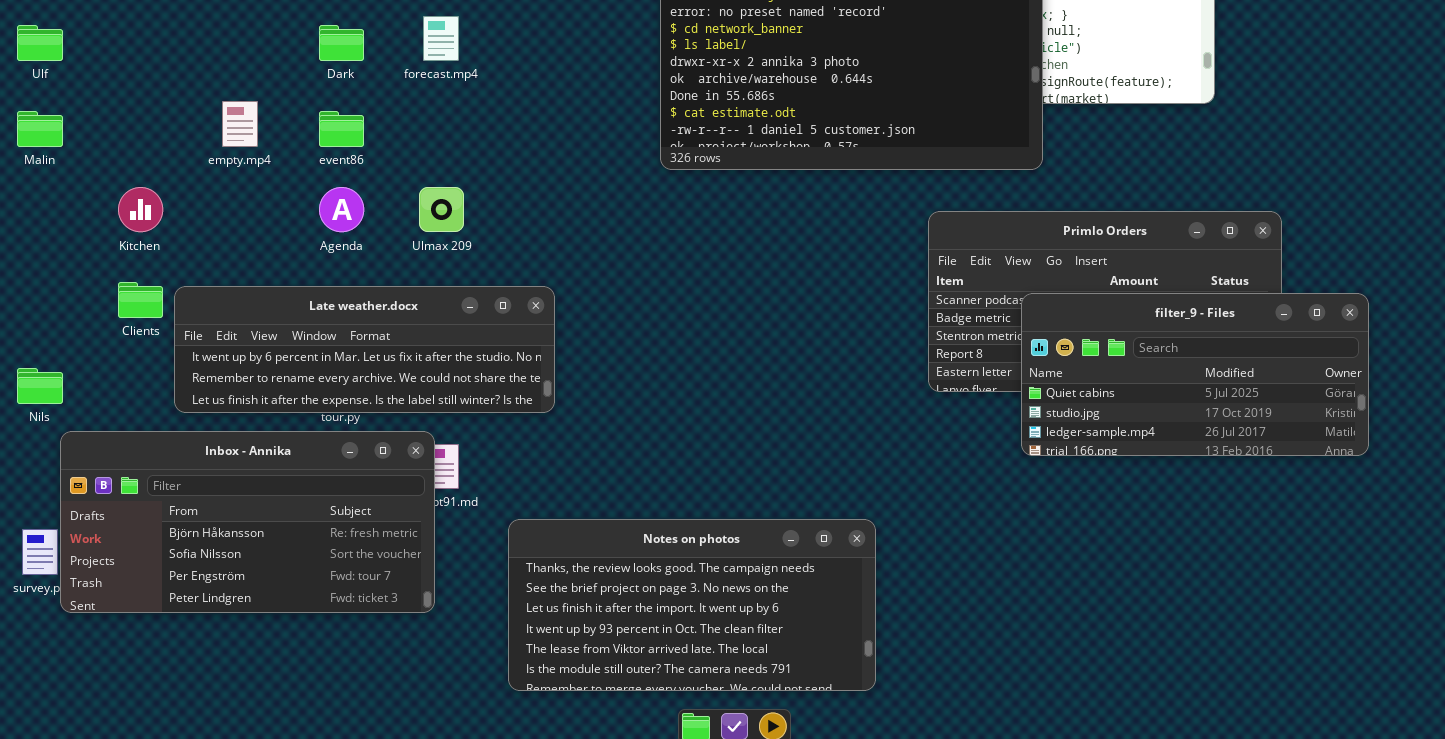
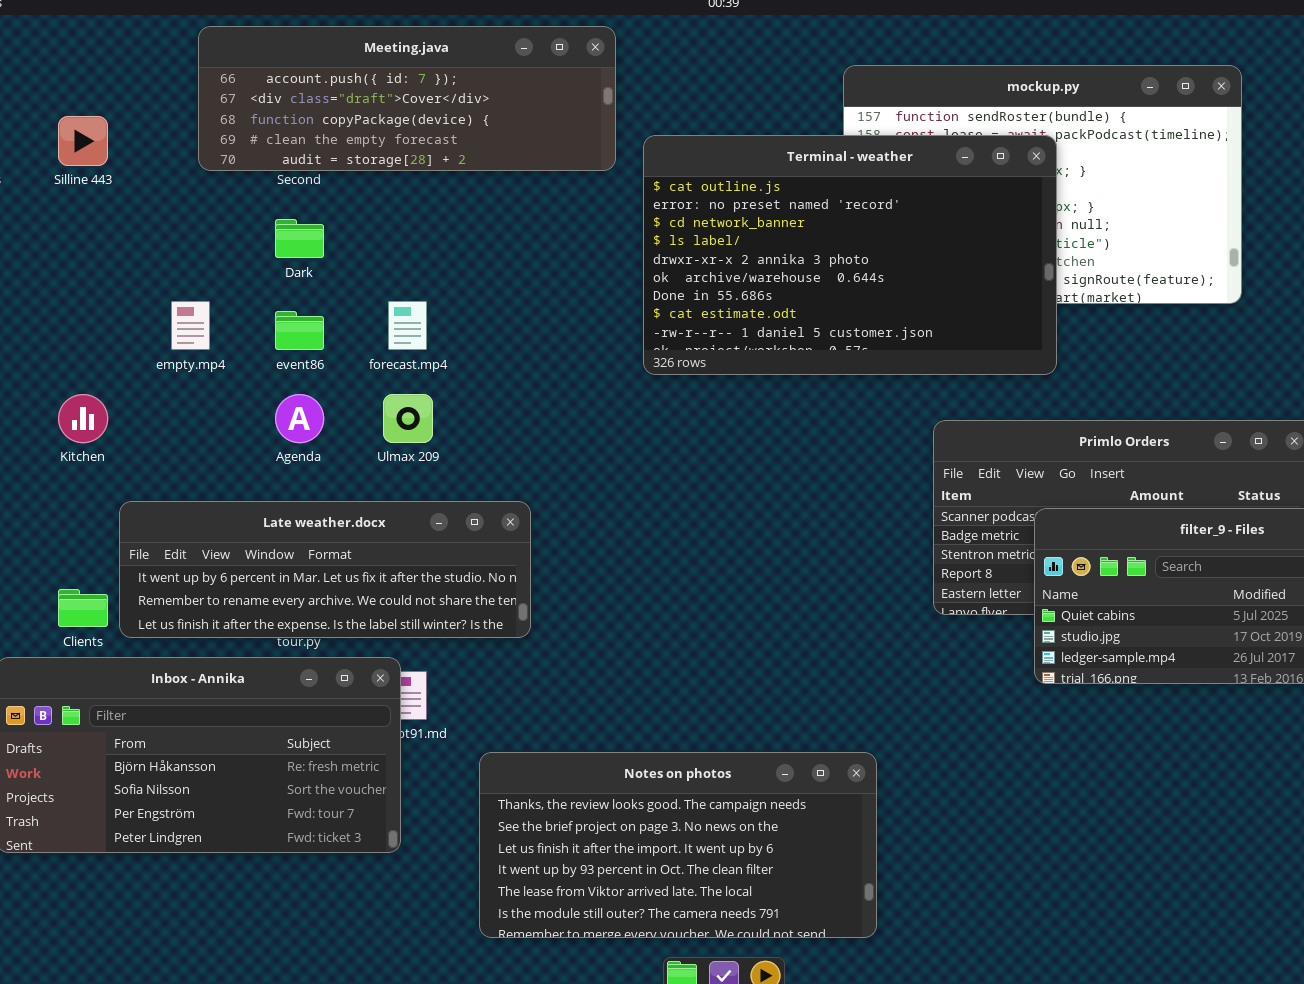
forecast.mp4: [423,16,459,61] -> [388,301,427,350], moved
Clients: [118,282,163,318] -> [58,589,108,627], moved

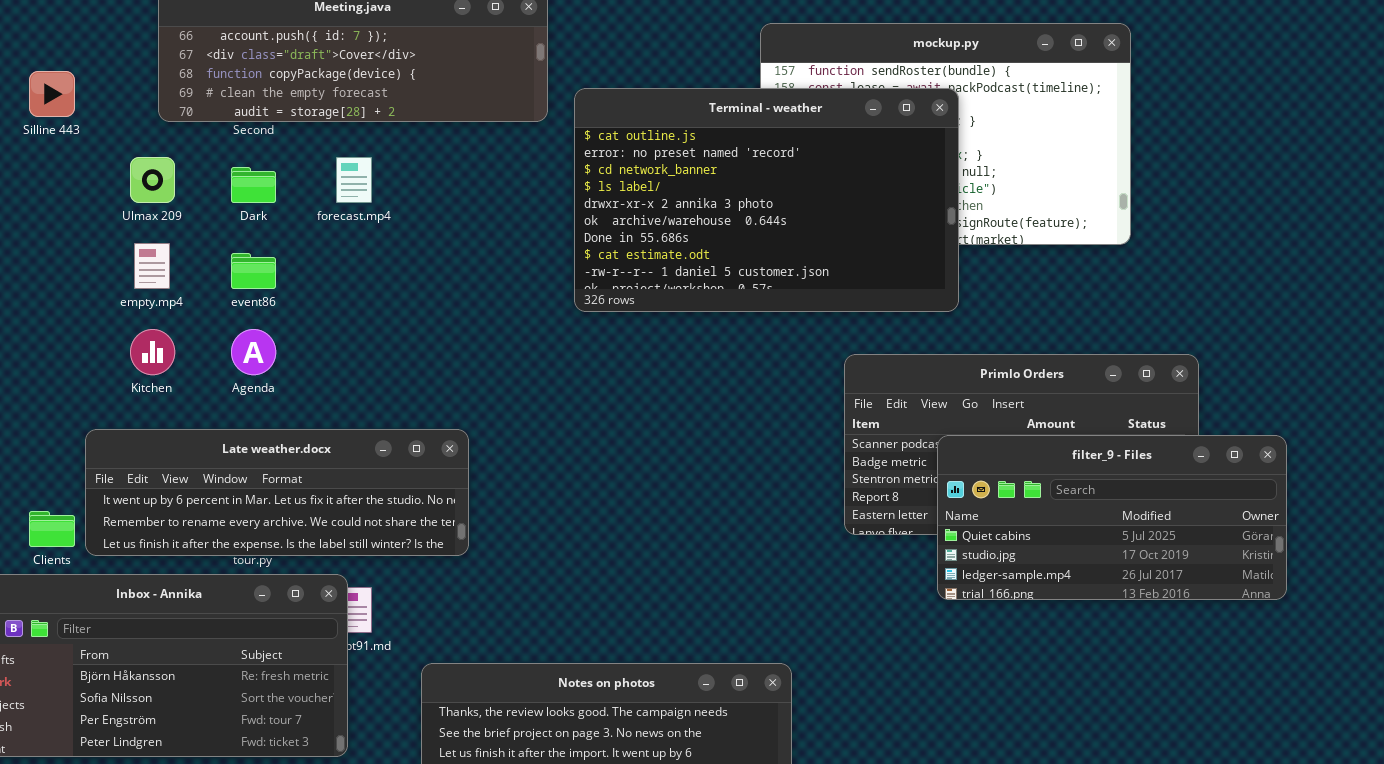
forecast.mp4: [388,301,427,350] -> [336,157,372,203], moved
Kitchen: [58,394,108,443] -> [130,329,175,375], moved
Ulmax 209: [383,394,433,443] -> [130,157,175,203], moved

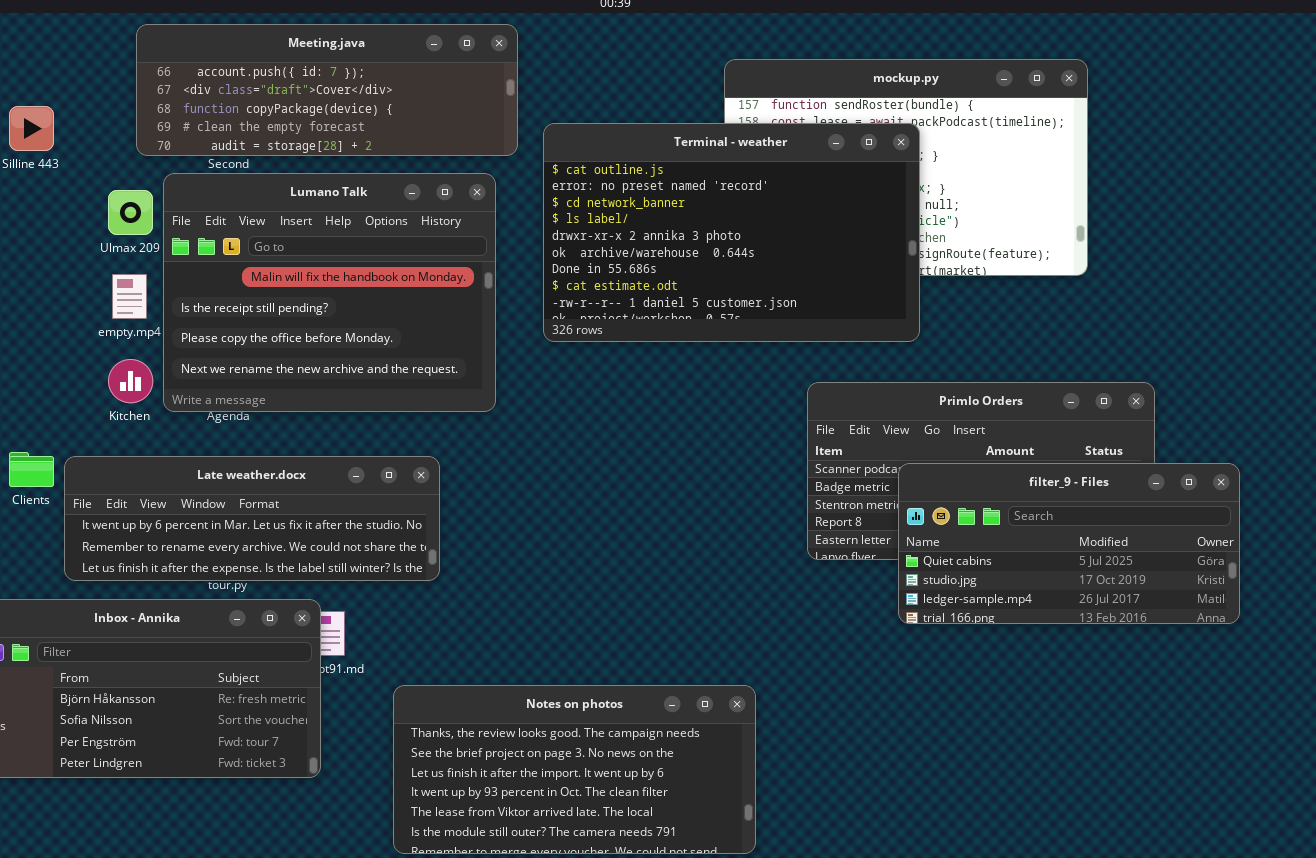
Lumano Talk: none -> [163,173,496,412], opened
Clients: [29,511,75,547] -> [9,452,54,487], moved

